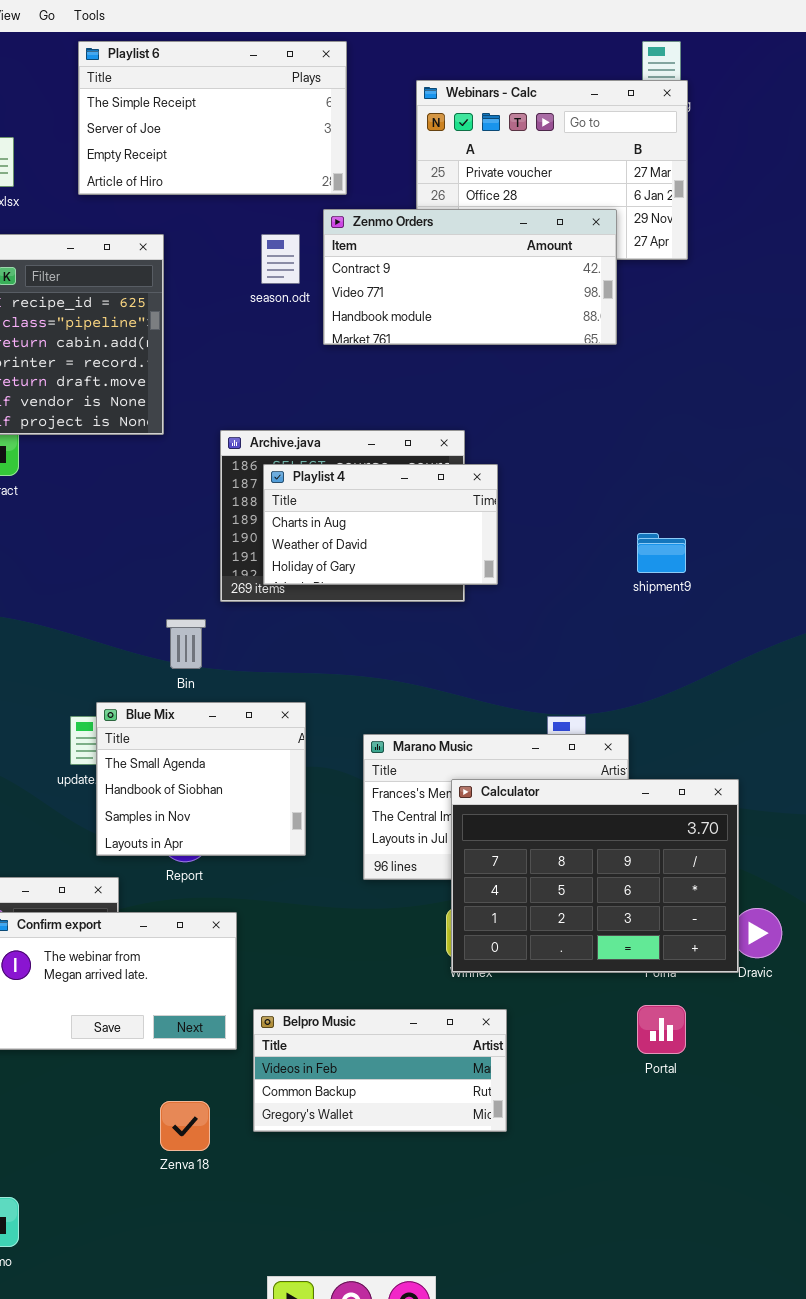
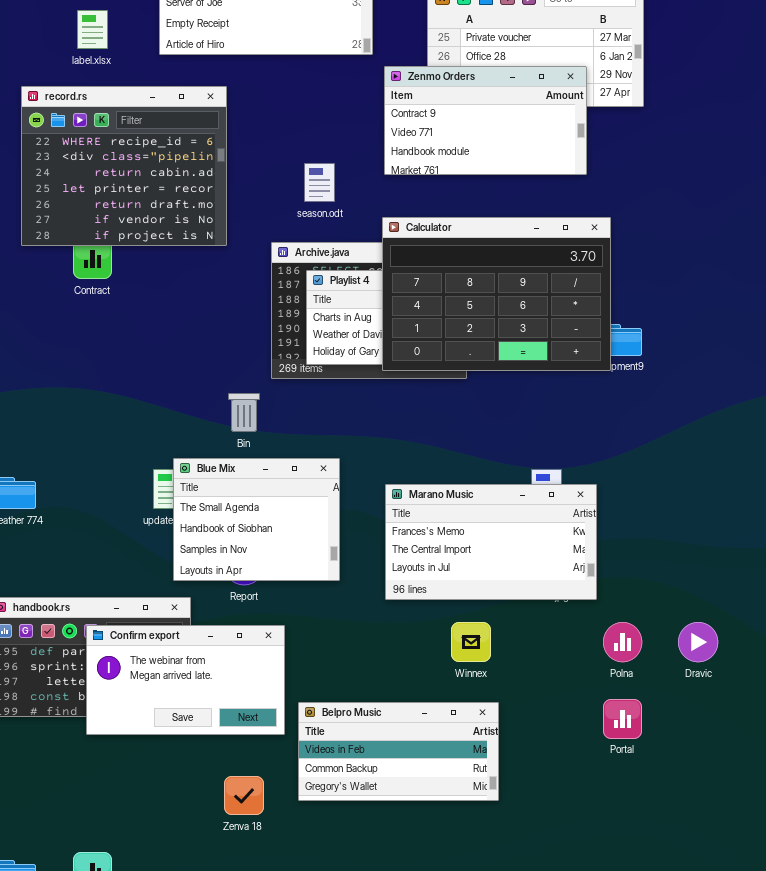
Zenmo Orders: [323,209,617,345] -> [384,66,587,175], resized
season.odt: [261,234,300,284] -> [304,163,335,202], moved
Calculator: [451,779,739,973] -> [382,217,611,371], moved

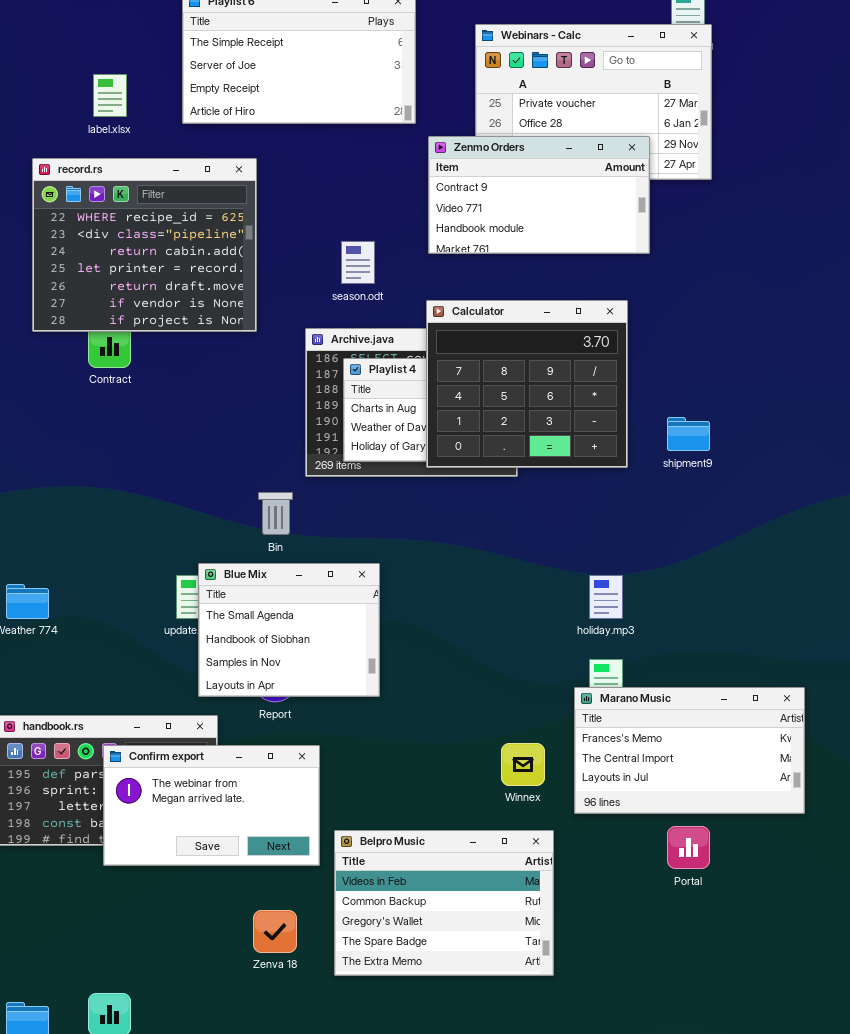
Calculator: [382,217,611,371] -> [426,300,628,468], resized
Marano Music: [385,484,597,600] -> [574,687,805,814], moved
Belpro Music: [298,702,499,801] -> [334,830,554,976], resized

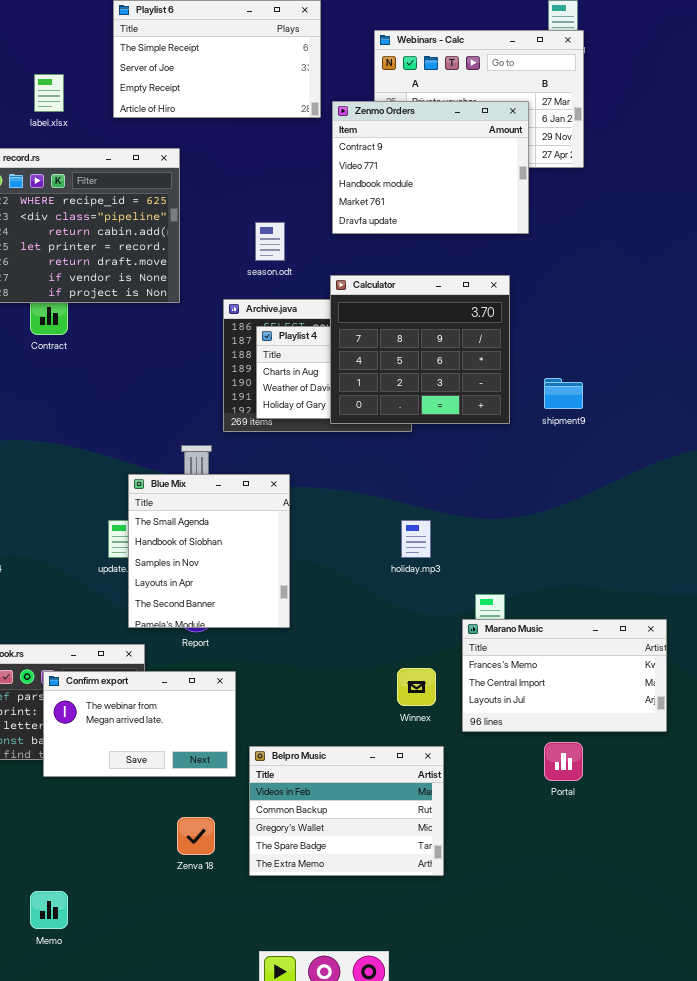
Zenmo Orders: [428,136,650,254] -> [332,101,529,234], resized
Blue Mix: [198,563,380,697] -> [128,474,290,628], resized
holiday.mp3: [589,575,623,619] -> [401,520,431,558], moved

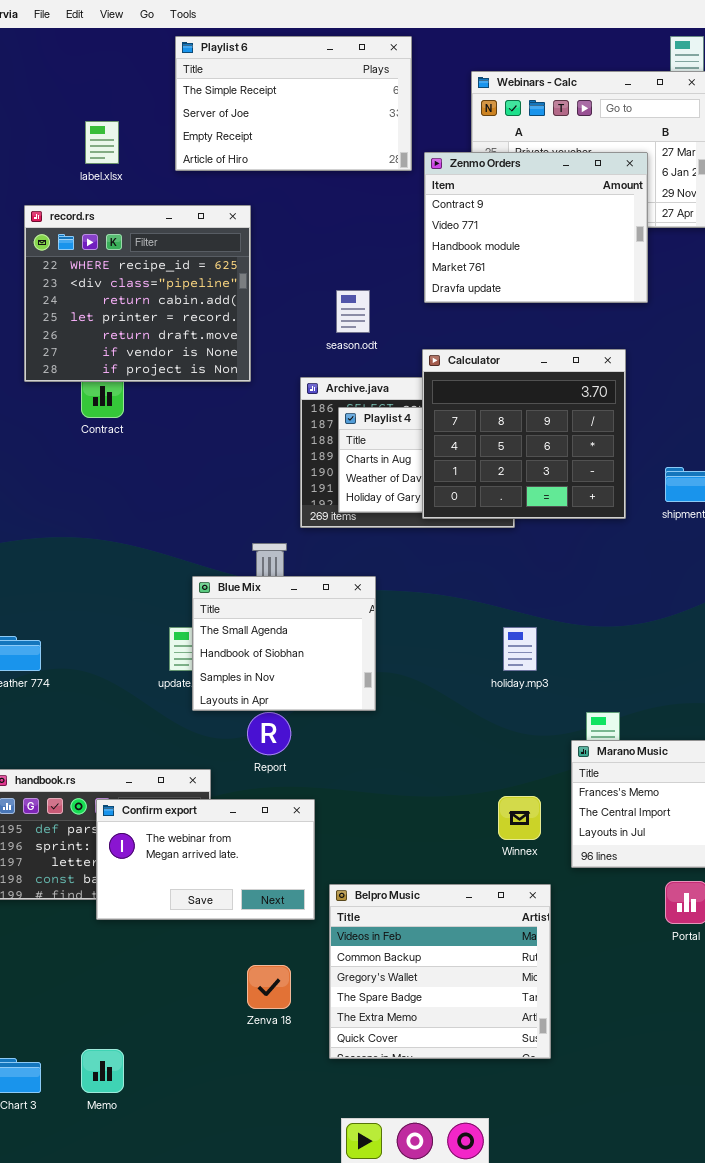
Blue Mix: [128,474,290,628] -> [192,576,376,711], resized
Belpro Music: [249,746,444,876] -> [329,884,551,1059], resized

